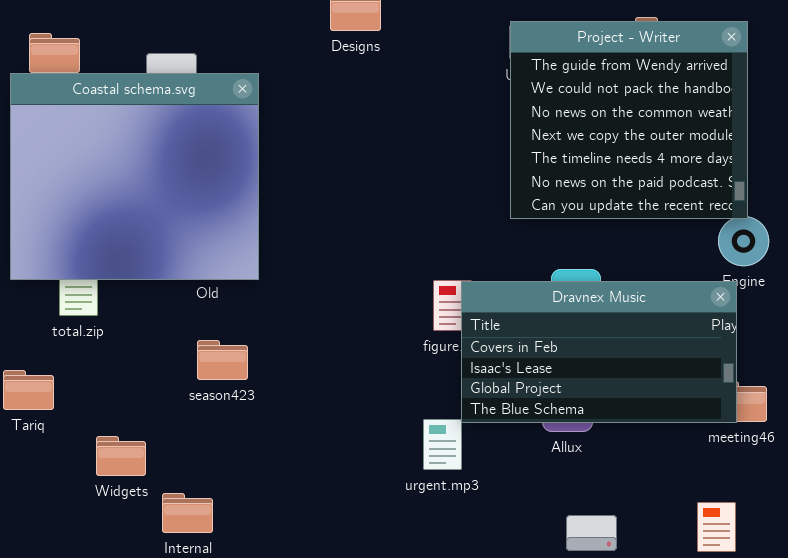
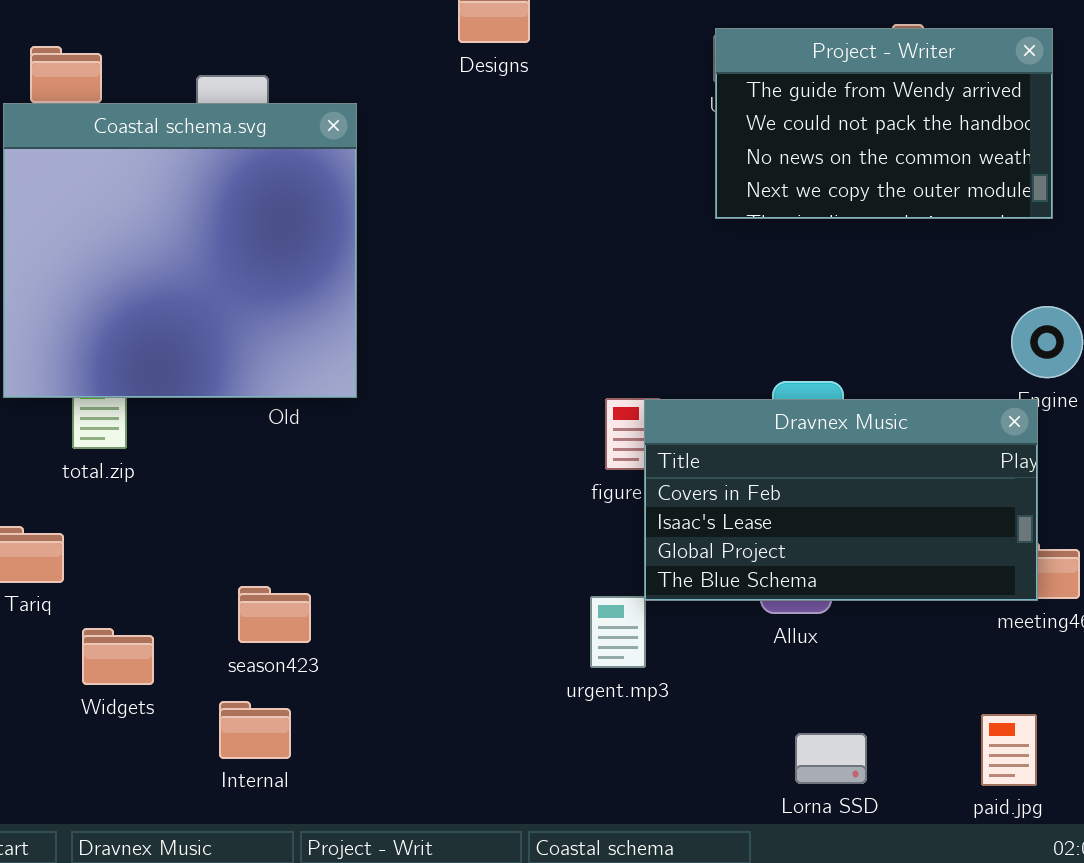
Project - Writer: [510,21,748,219] -> [715,28,1053,219], resized
season423: [197,340,248,380] -> [238,586,311,643], moved
Widgets: [96,436,146,476] -> [82,628,154,685], moved

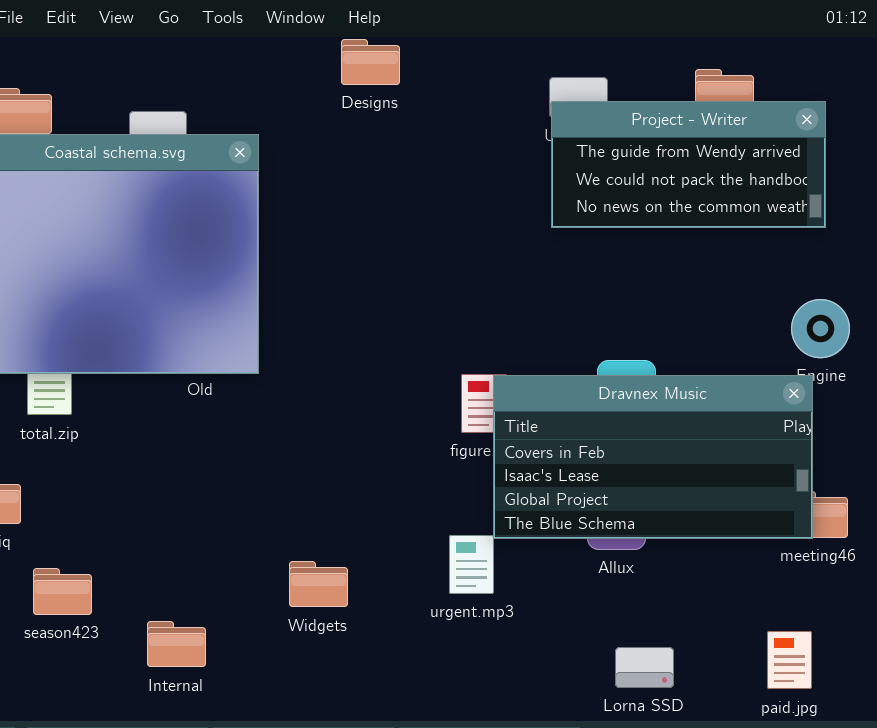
Project - Writer: [715,28,1053,219] -> [551,101,826,228], resized
season423: [238,586,311,643] -> [33,568,92,615], moved
Widgets: [82,628,154,685] -> [289,561,348,607], moved

